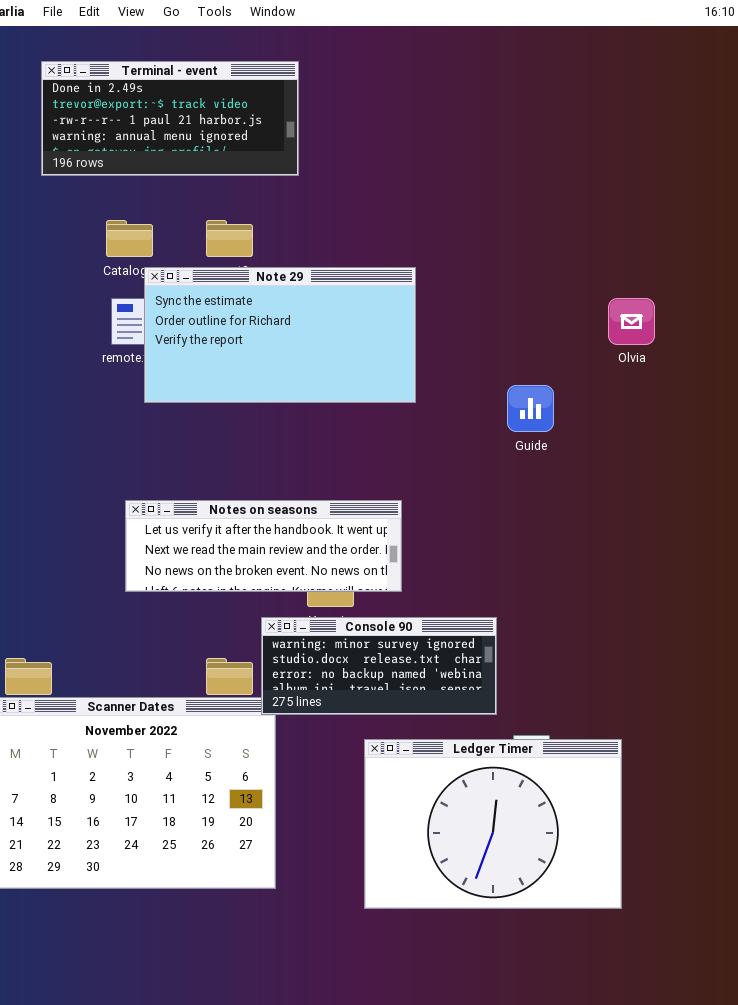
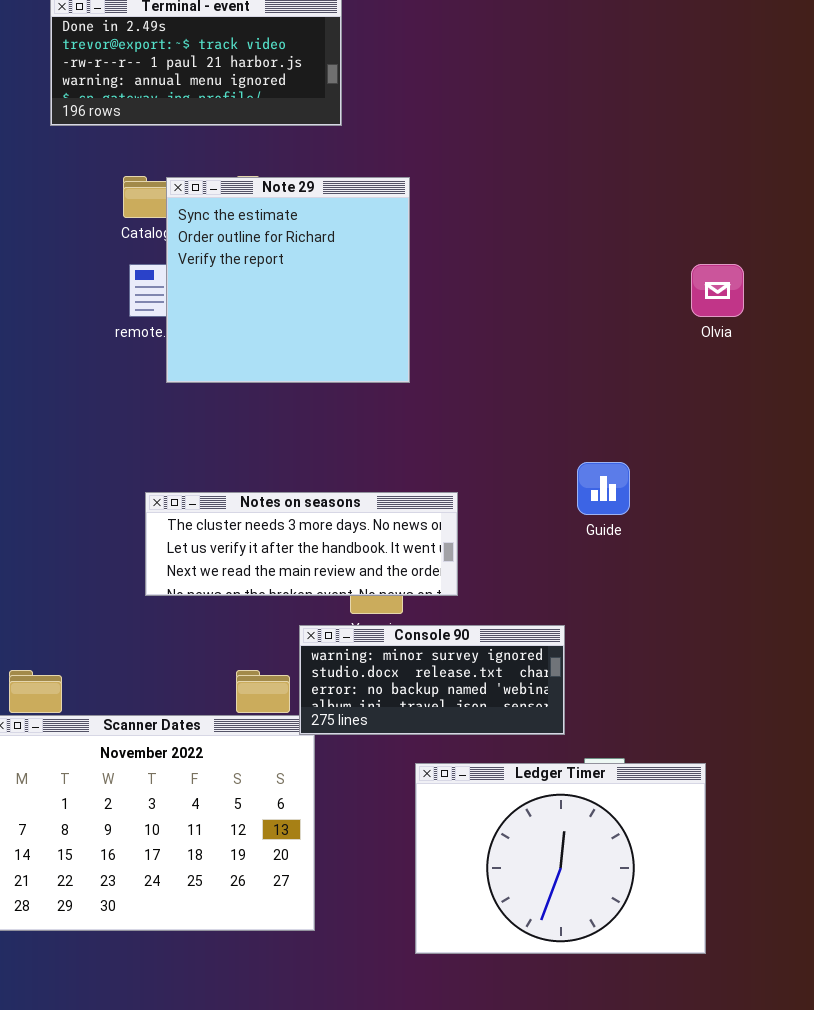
Note 29: [144,267,416,403] -> [166,177,410,383], resized
Guide: [507,385,554,432] -> [577,462,630,515], moved
Notes on seasons: [125,500,402,592] -> [145,492,458,596], scrolled up 1 row

